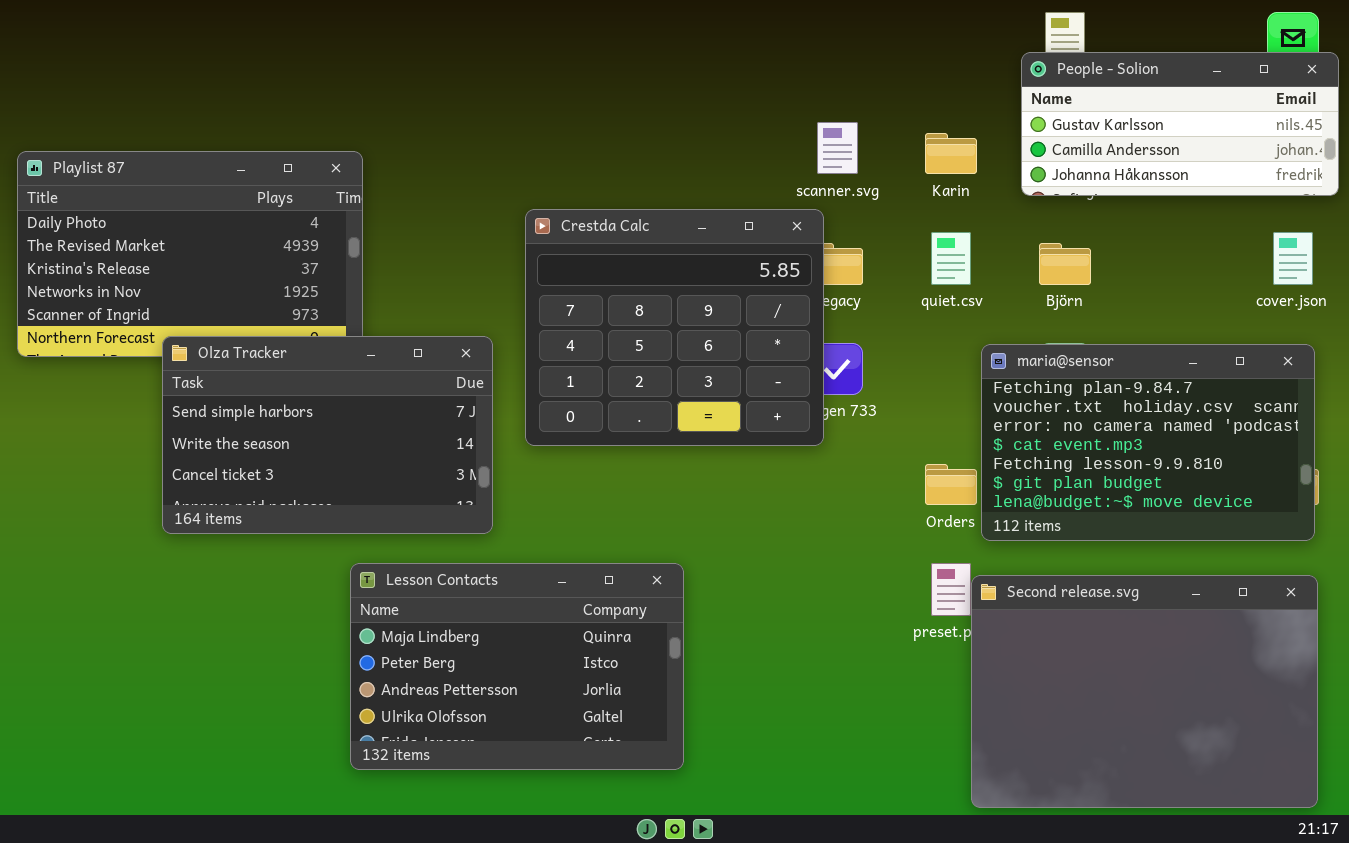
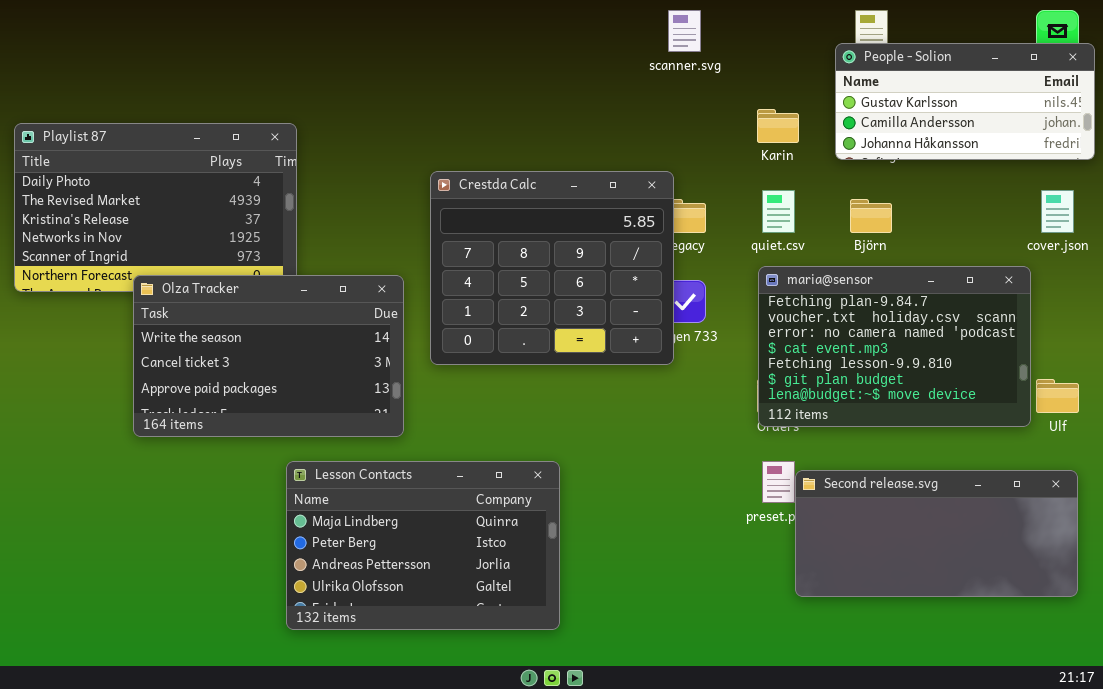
scanner.svg: [817,122,858,174] -> [668,10,701,52], moved
Olza Tracker: [162,336,493,534] -> [133,275,404,437], scrolled down 1 row
maria@sensor: [981,344,1315,541] -> [758,266,1031,427], moved
Second release.svg: [971,575,1318,808] -> [795,470,1078,597], resized

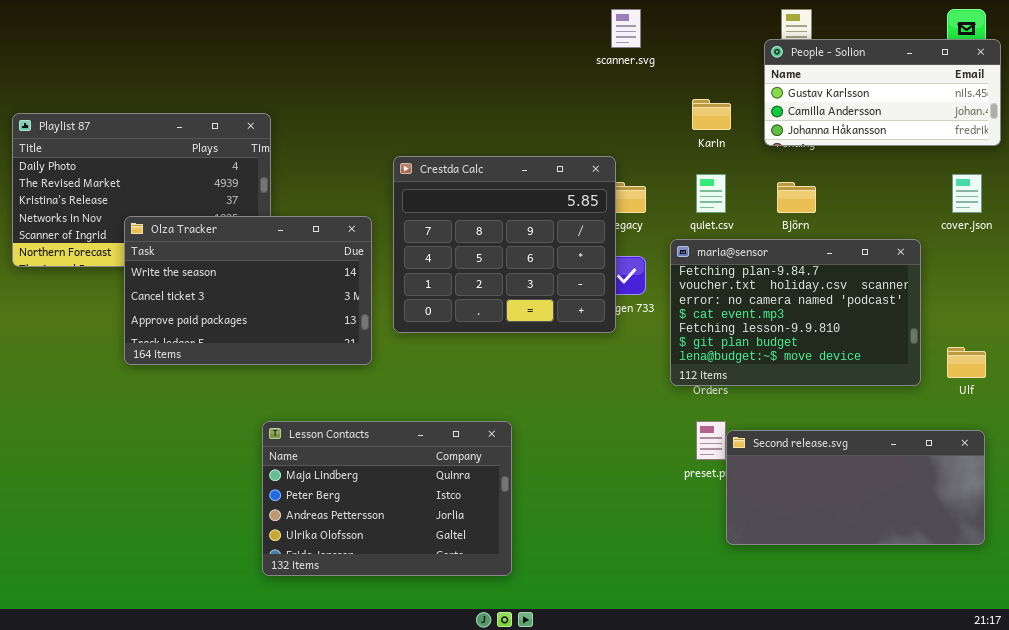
maria@sensor: [758,266,1031,427] -> [670,239,921,386], moved
Olza Tracker: [133,275,404,437] -> [124,216,372,365], moved

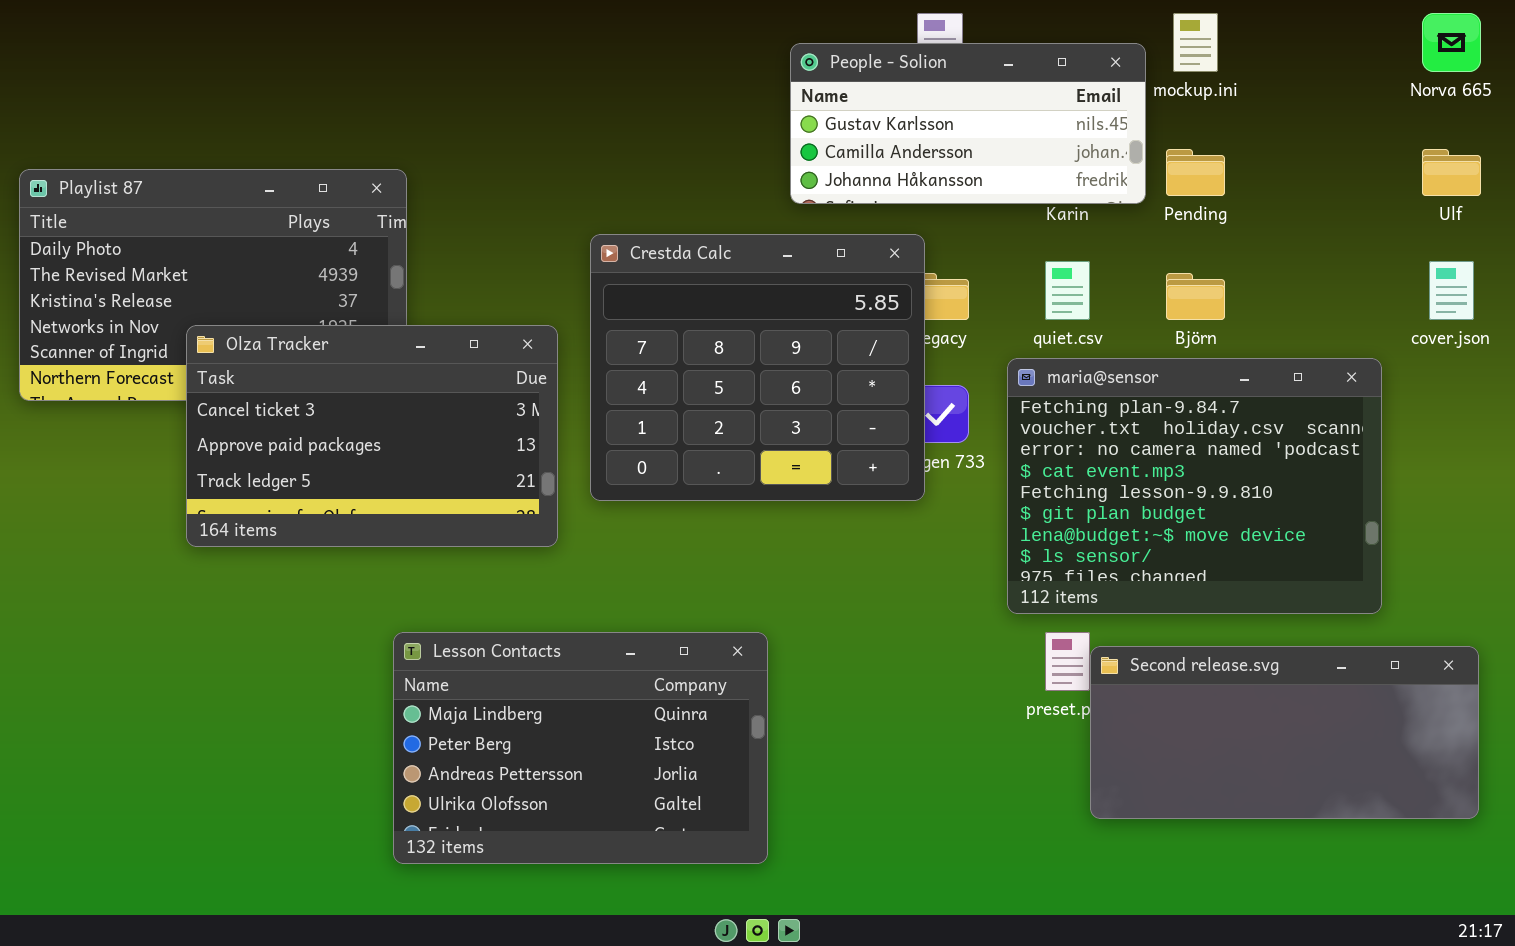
People - Solion: [764,39,1001,146] -> [790,43,1146,204], moved
Olza Tracker: [124,216,372,365] -> [186,325,558,547], scrolled down 1 row
maria@sensor: [670,239,921,386] -> [1007,358,1382,614], resized
Ulf: [947,347,986,378] -> [1422,149,1481,196], moved

